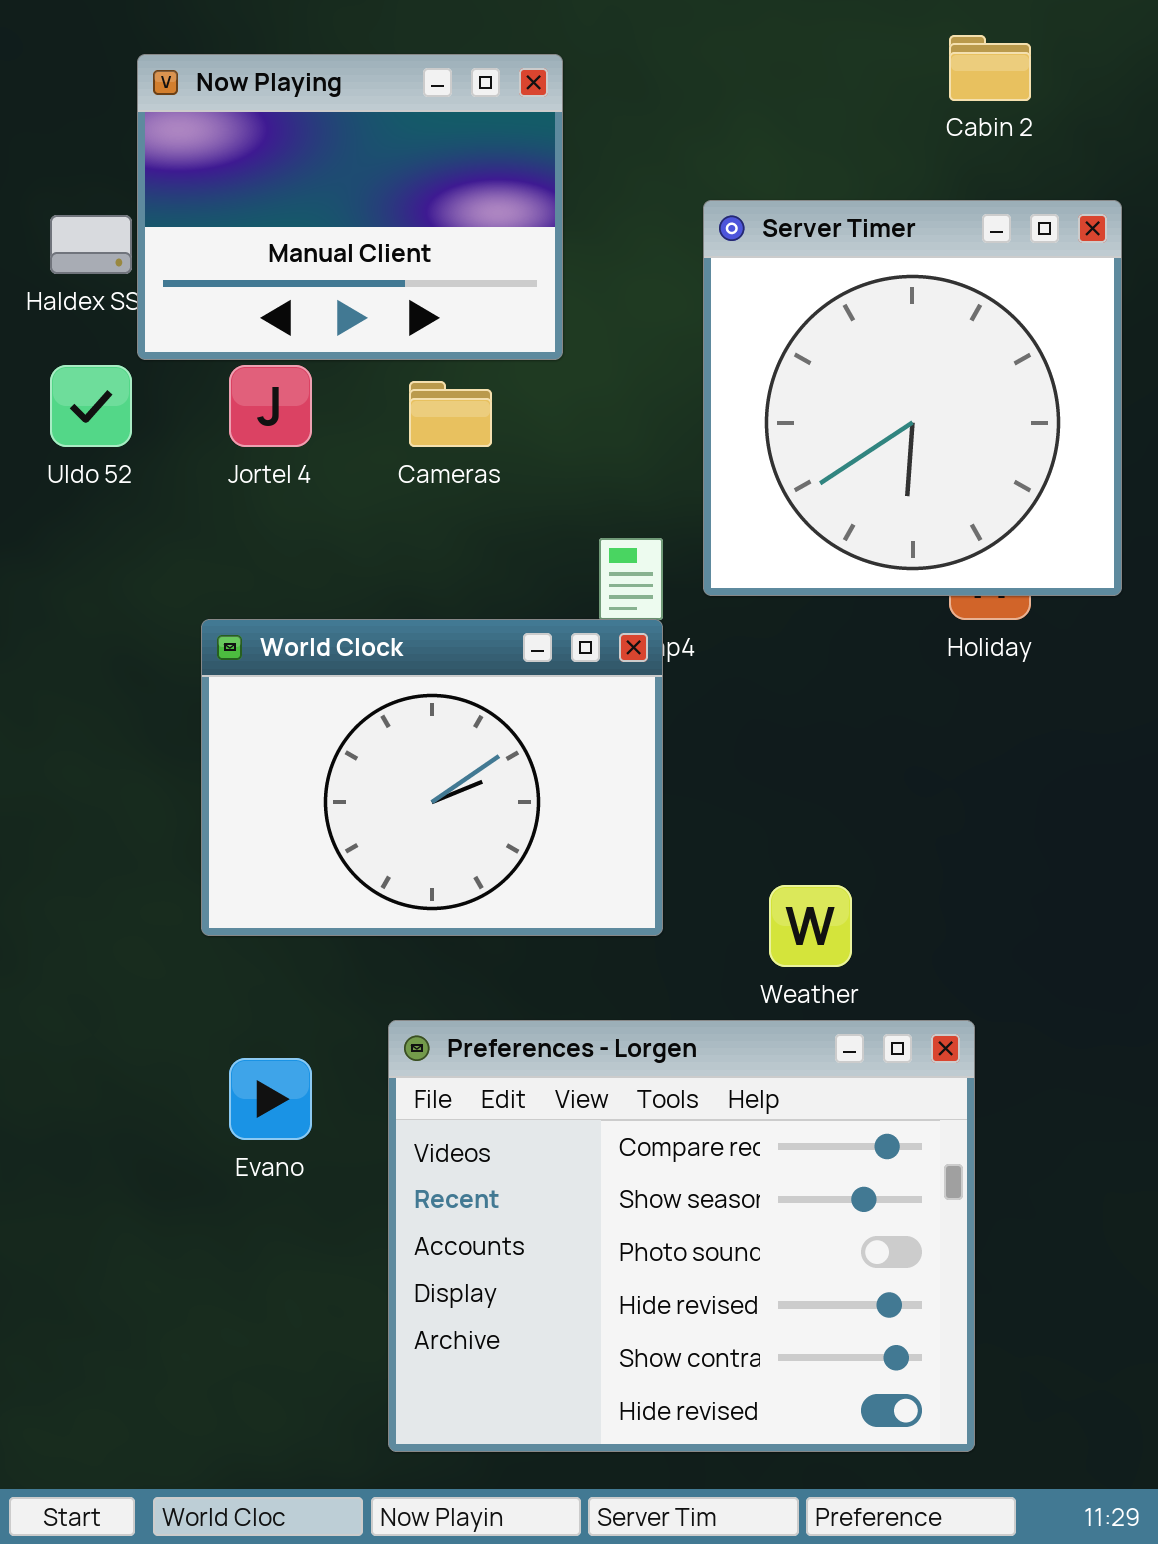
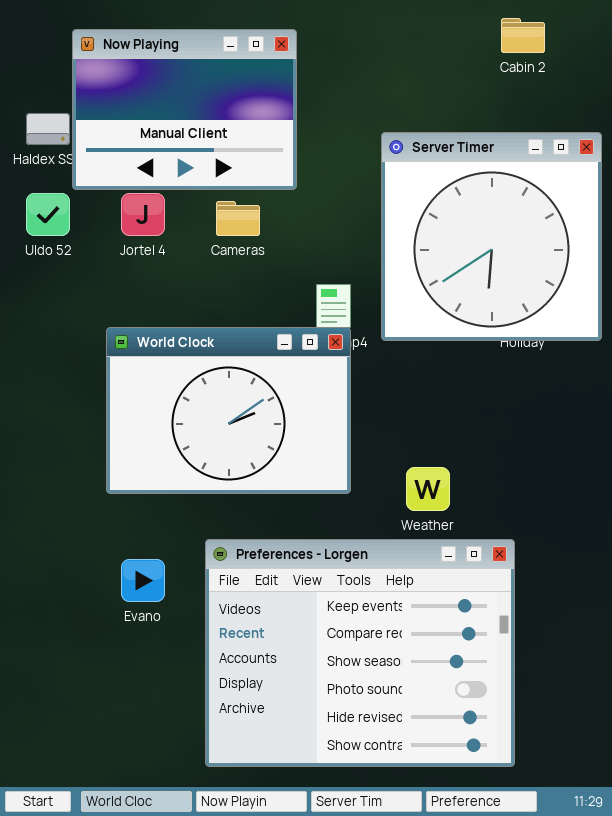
Server Timer: [703,200,1122,596] -> [381,132,602,341], moved
Preferences - Lorgen: [388,1020,975,1452] -> [205,539,515,767], scrolled up 1 row

